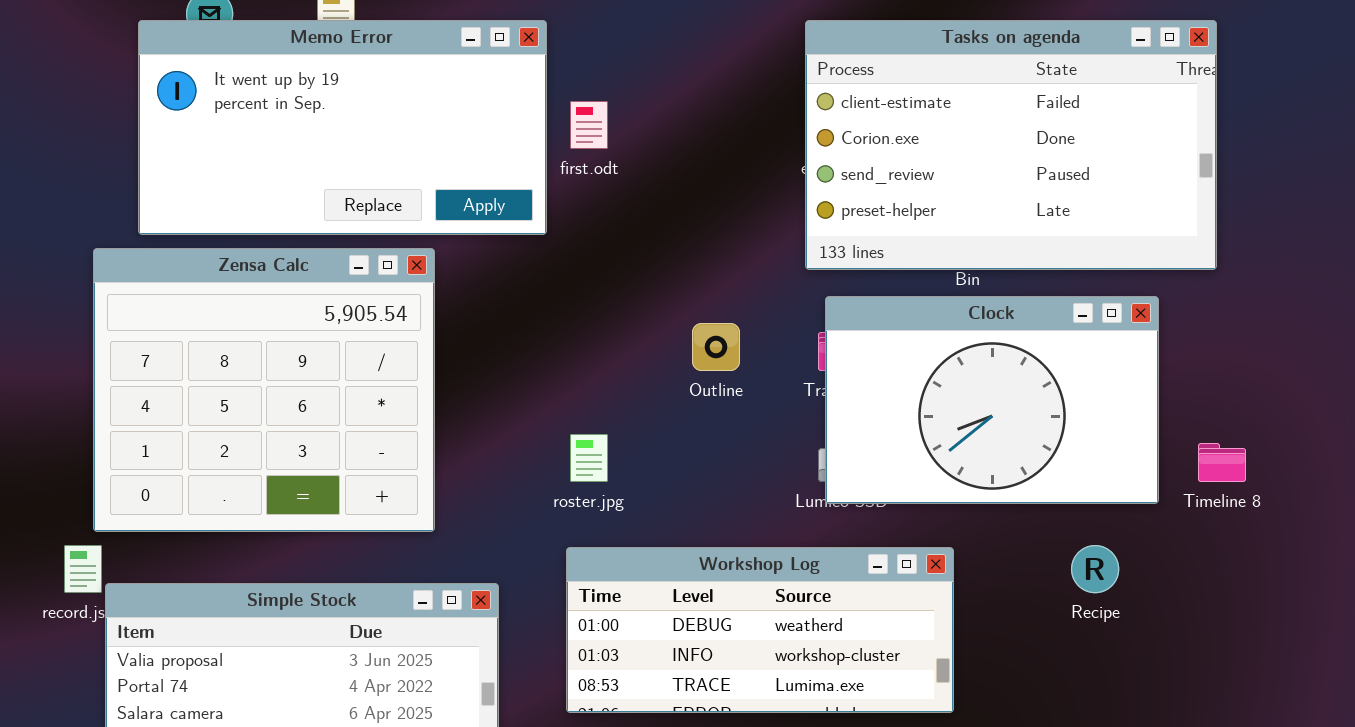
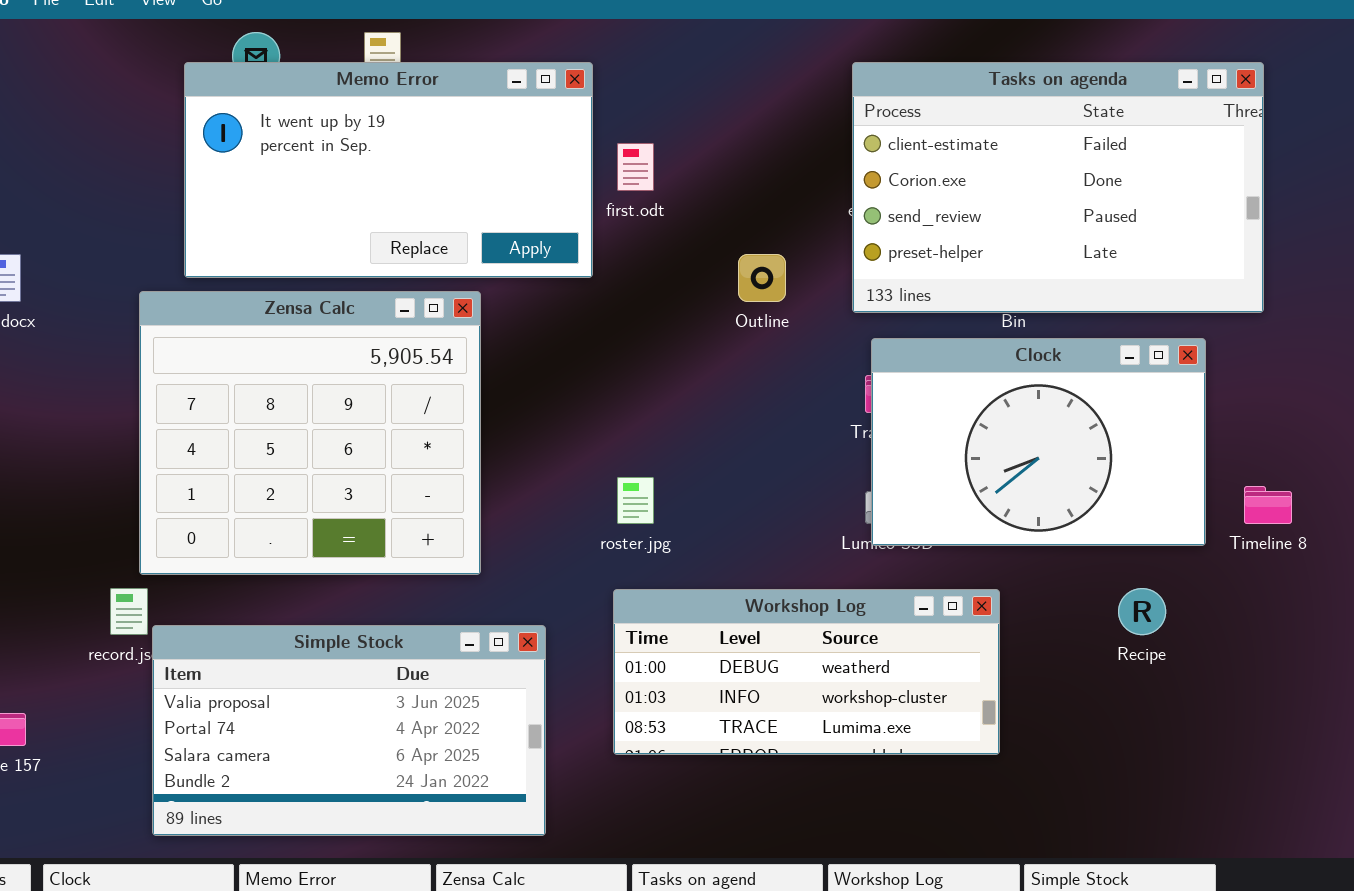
Outline: [692,323,740,371] -> [738,254,786,302], moved

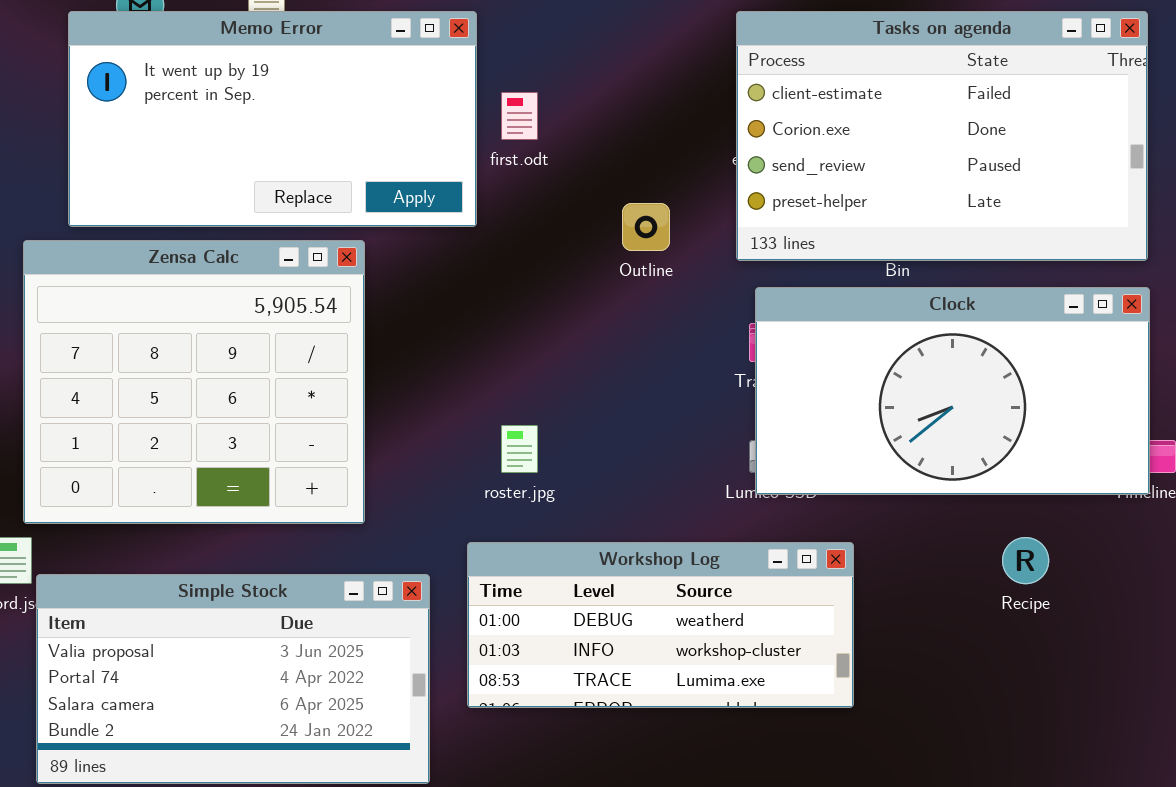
Clock: [871,338,1206,546] -> [755,287,1150,495], resized
Workshop Log: [613,589,1000,755] -> [467,542,854,708], moved

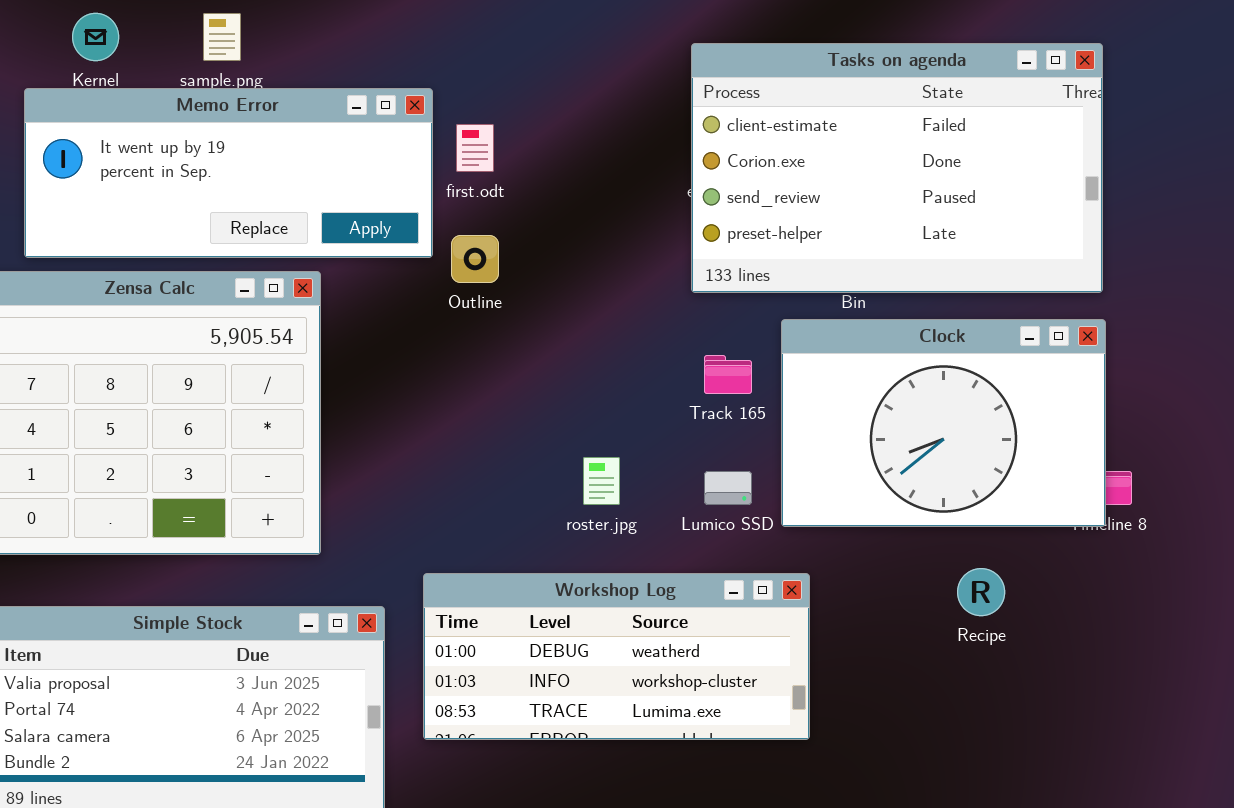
Memo Error: [68,11,477,227] -> [24,88,433,258], resized
Outline: [622,203,670,251] -> [451,235,499,283], moved
Clock: [755,287,1150,495] -> [781,319,1106,527], resized
roster.jpg: [501,425,538,473] -> [583,457,620,505], moved

